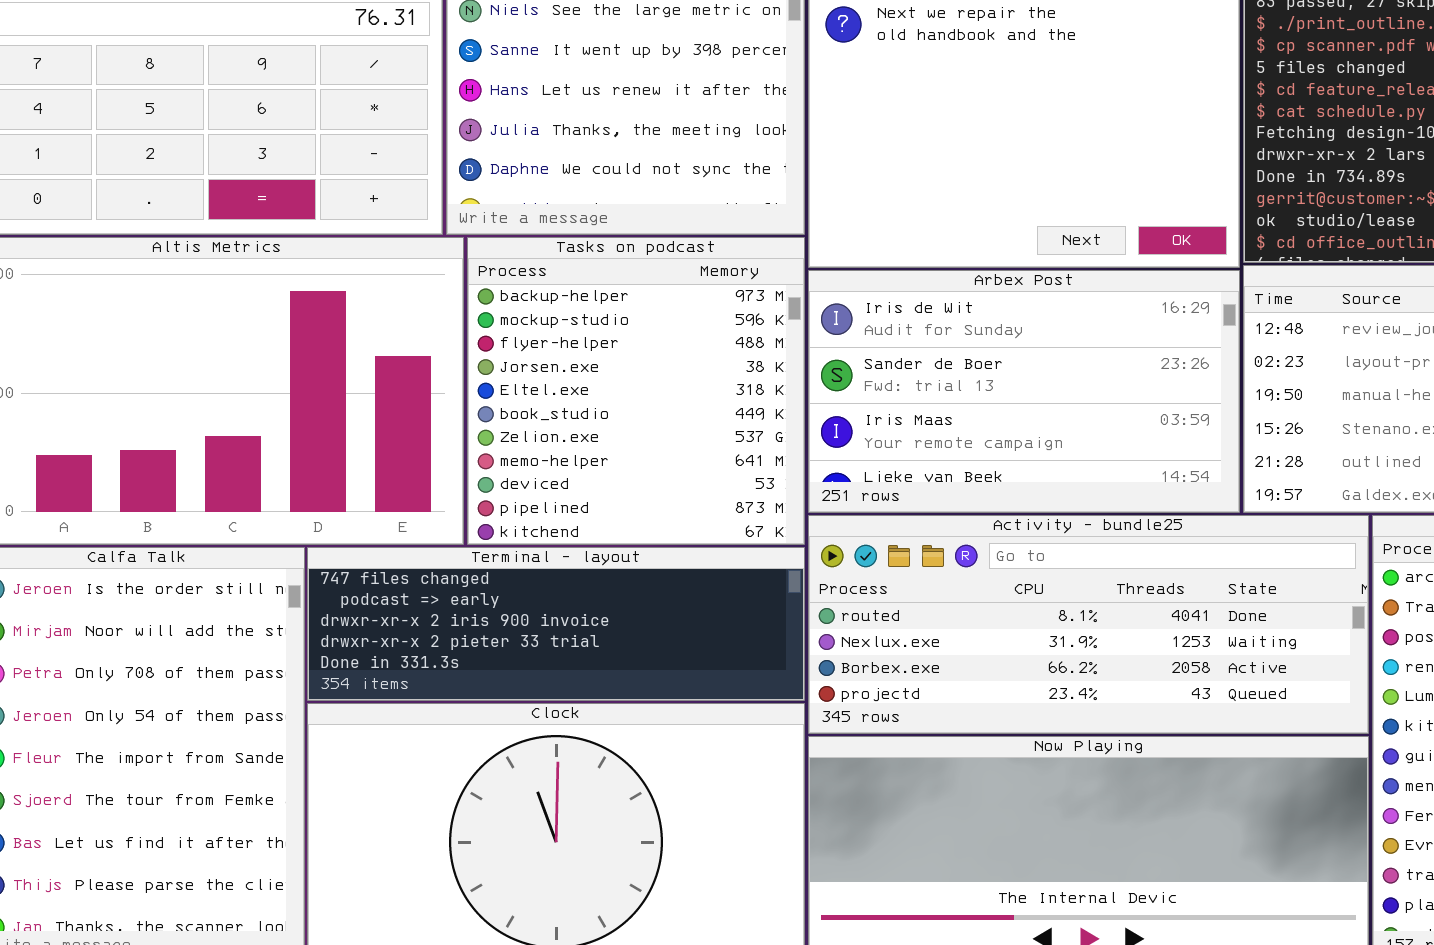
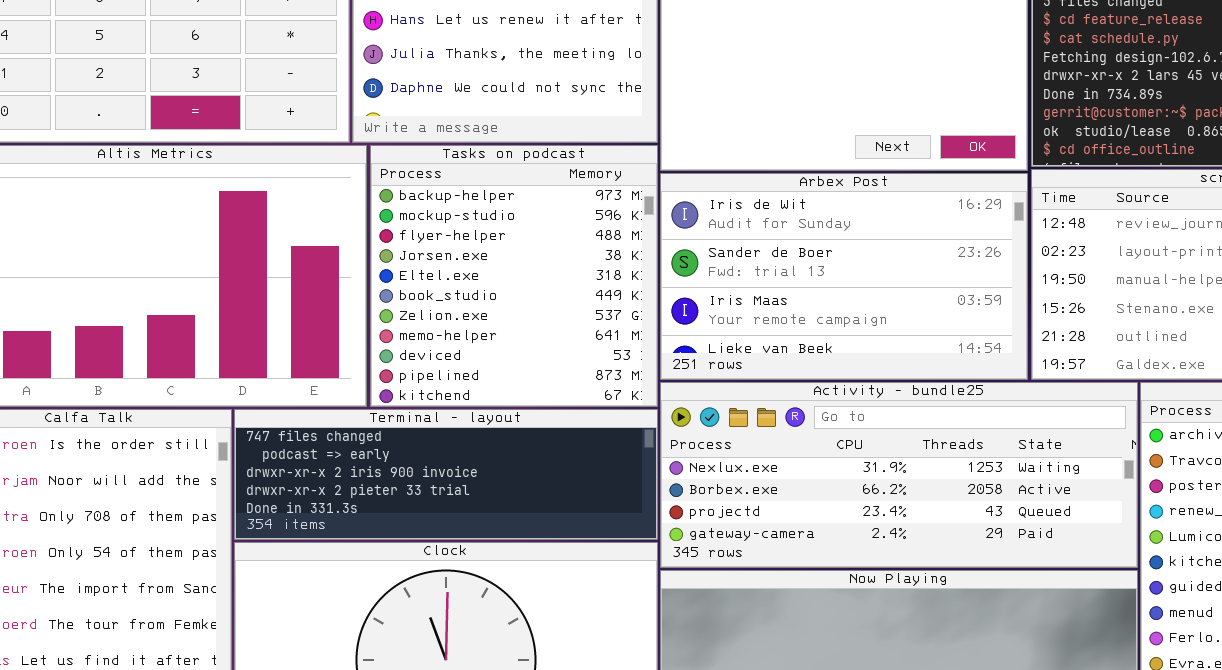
Activity - bundle25: [808,515,1369,734] -> [660,382,1138,568], scrolled down 1 row

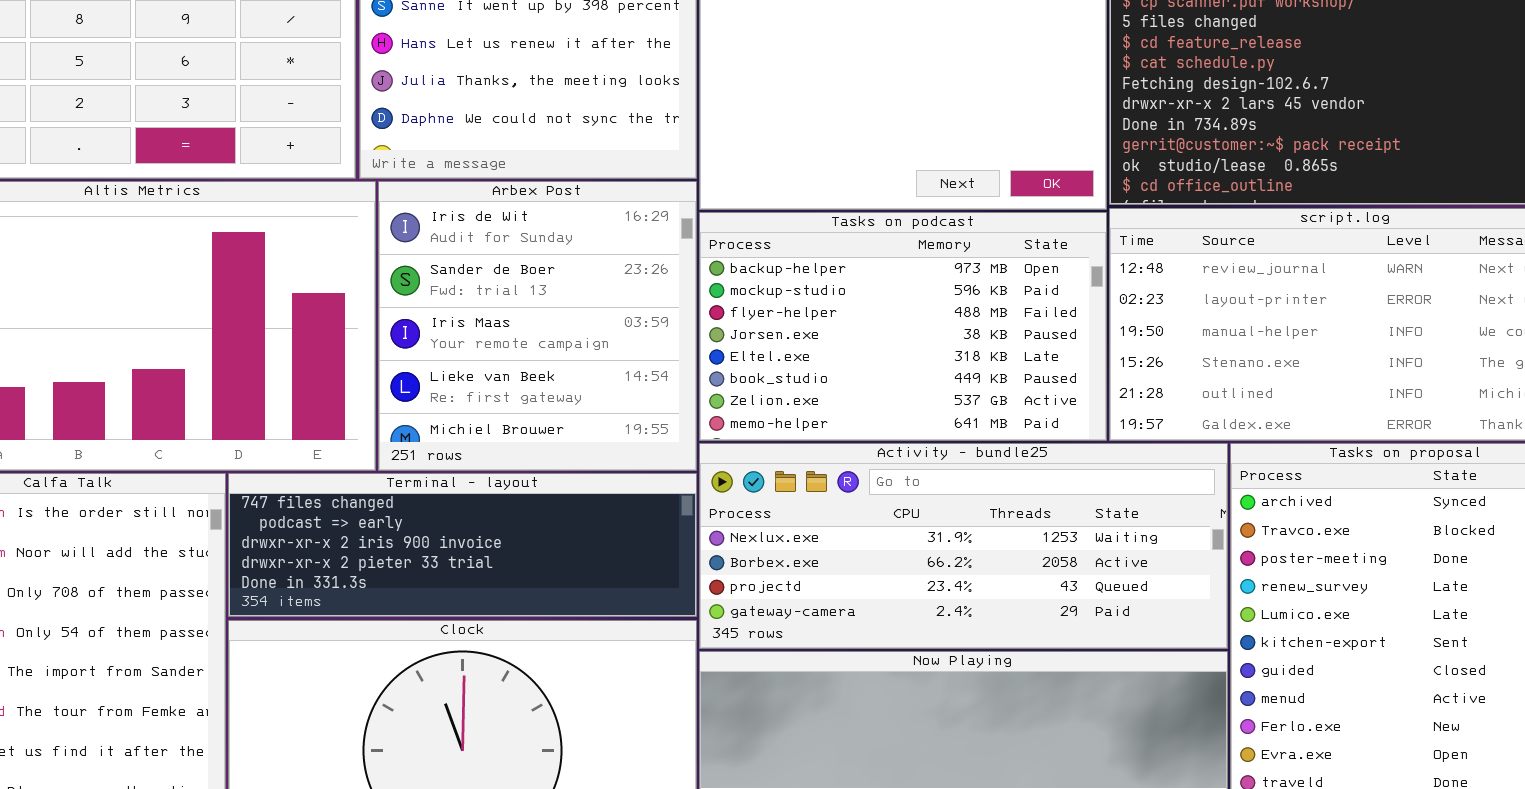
Tasks on podcast: [370,145,658,407] -> [699,212,1107,441], moved, resized
Arbex Post: [660,173,1028,380] -> [378,181,697,471], moved, resized

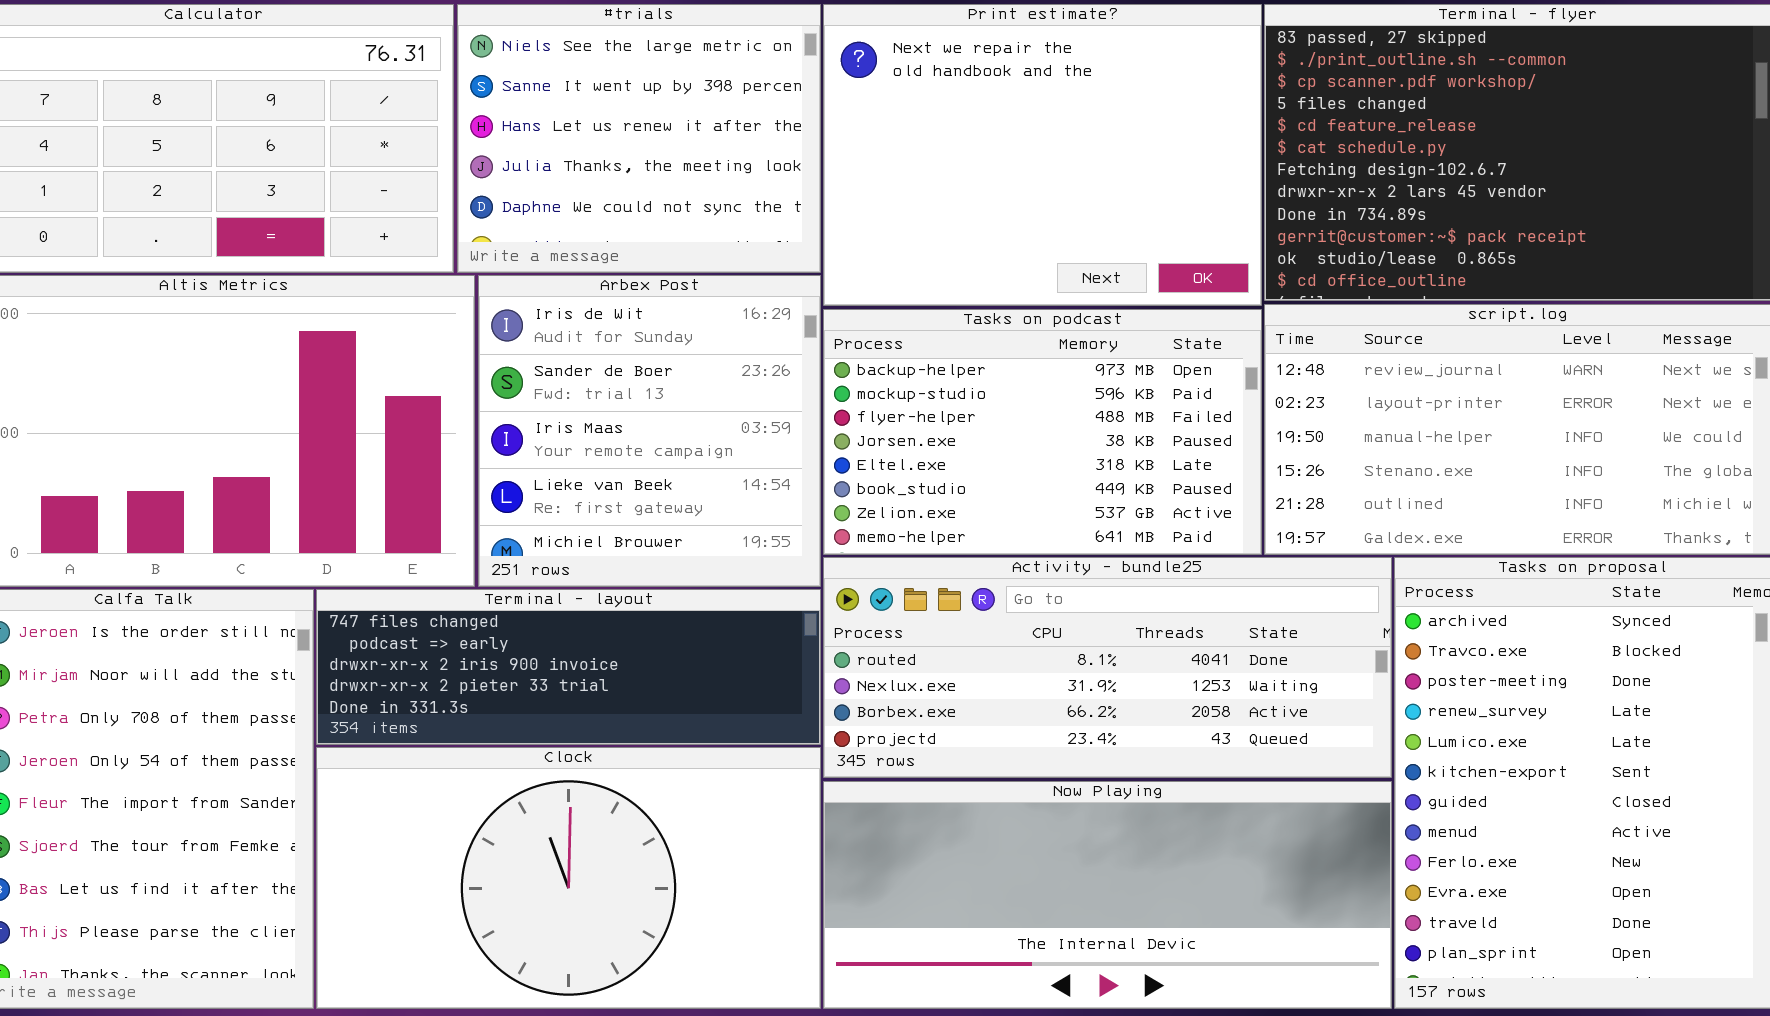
Activity - bundle25: [699,443,1228,649] -> [823,557,1392,778], scrolled up 1 row

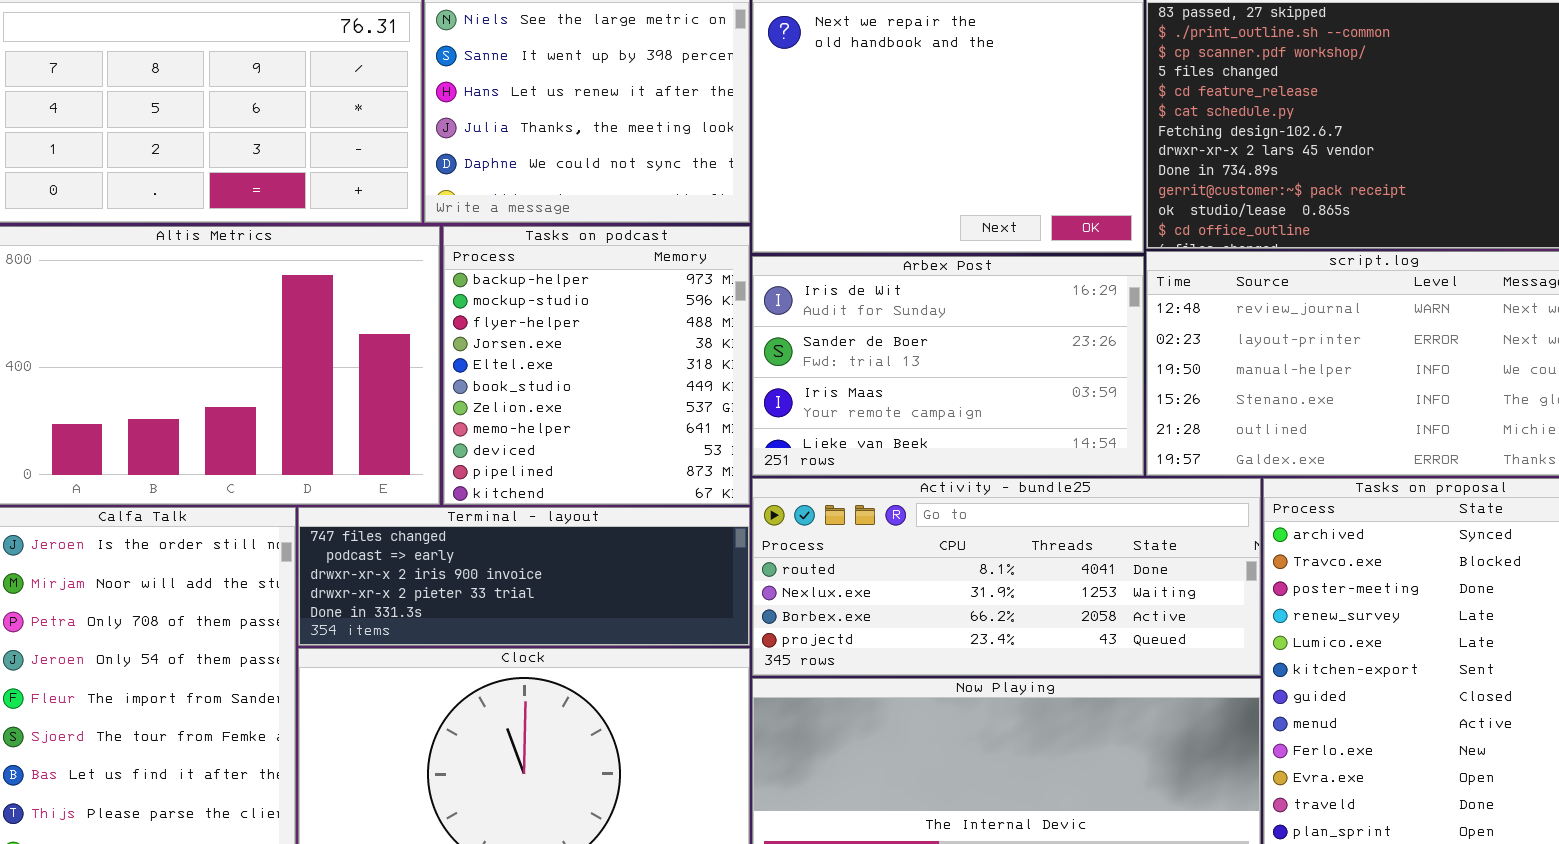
Arbex Post: [478,275,821,587] -> [752,256,1144,476], moved, resized
Tasks on podcast: [823,309,1262,555] -> [443,226,750,505], moved, resized

